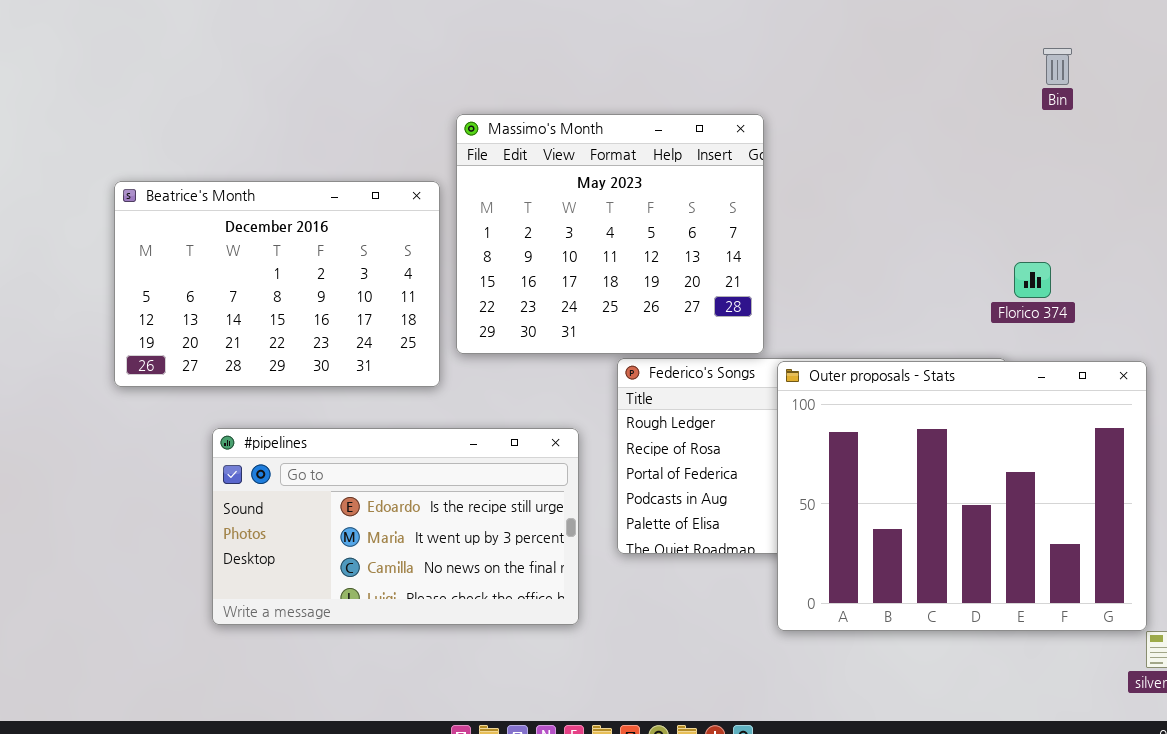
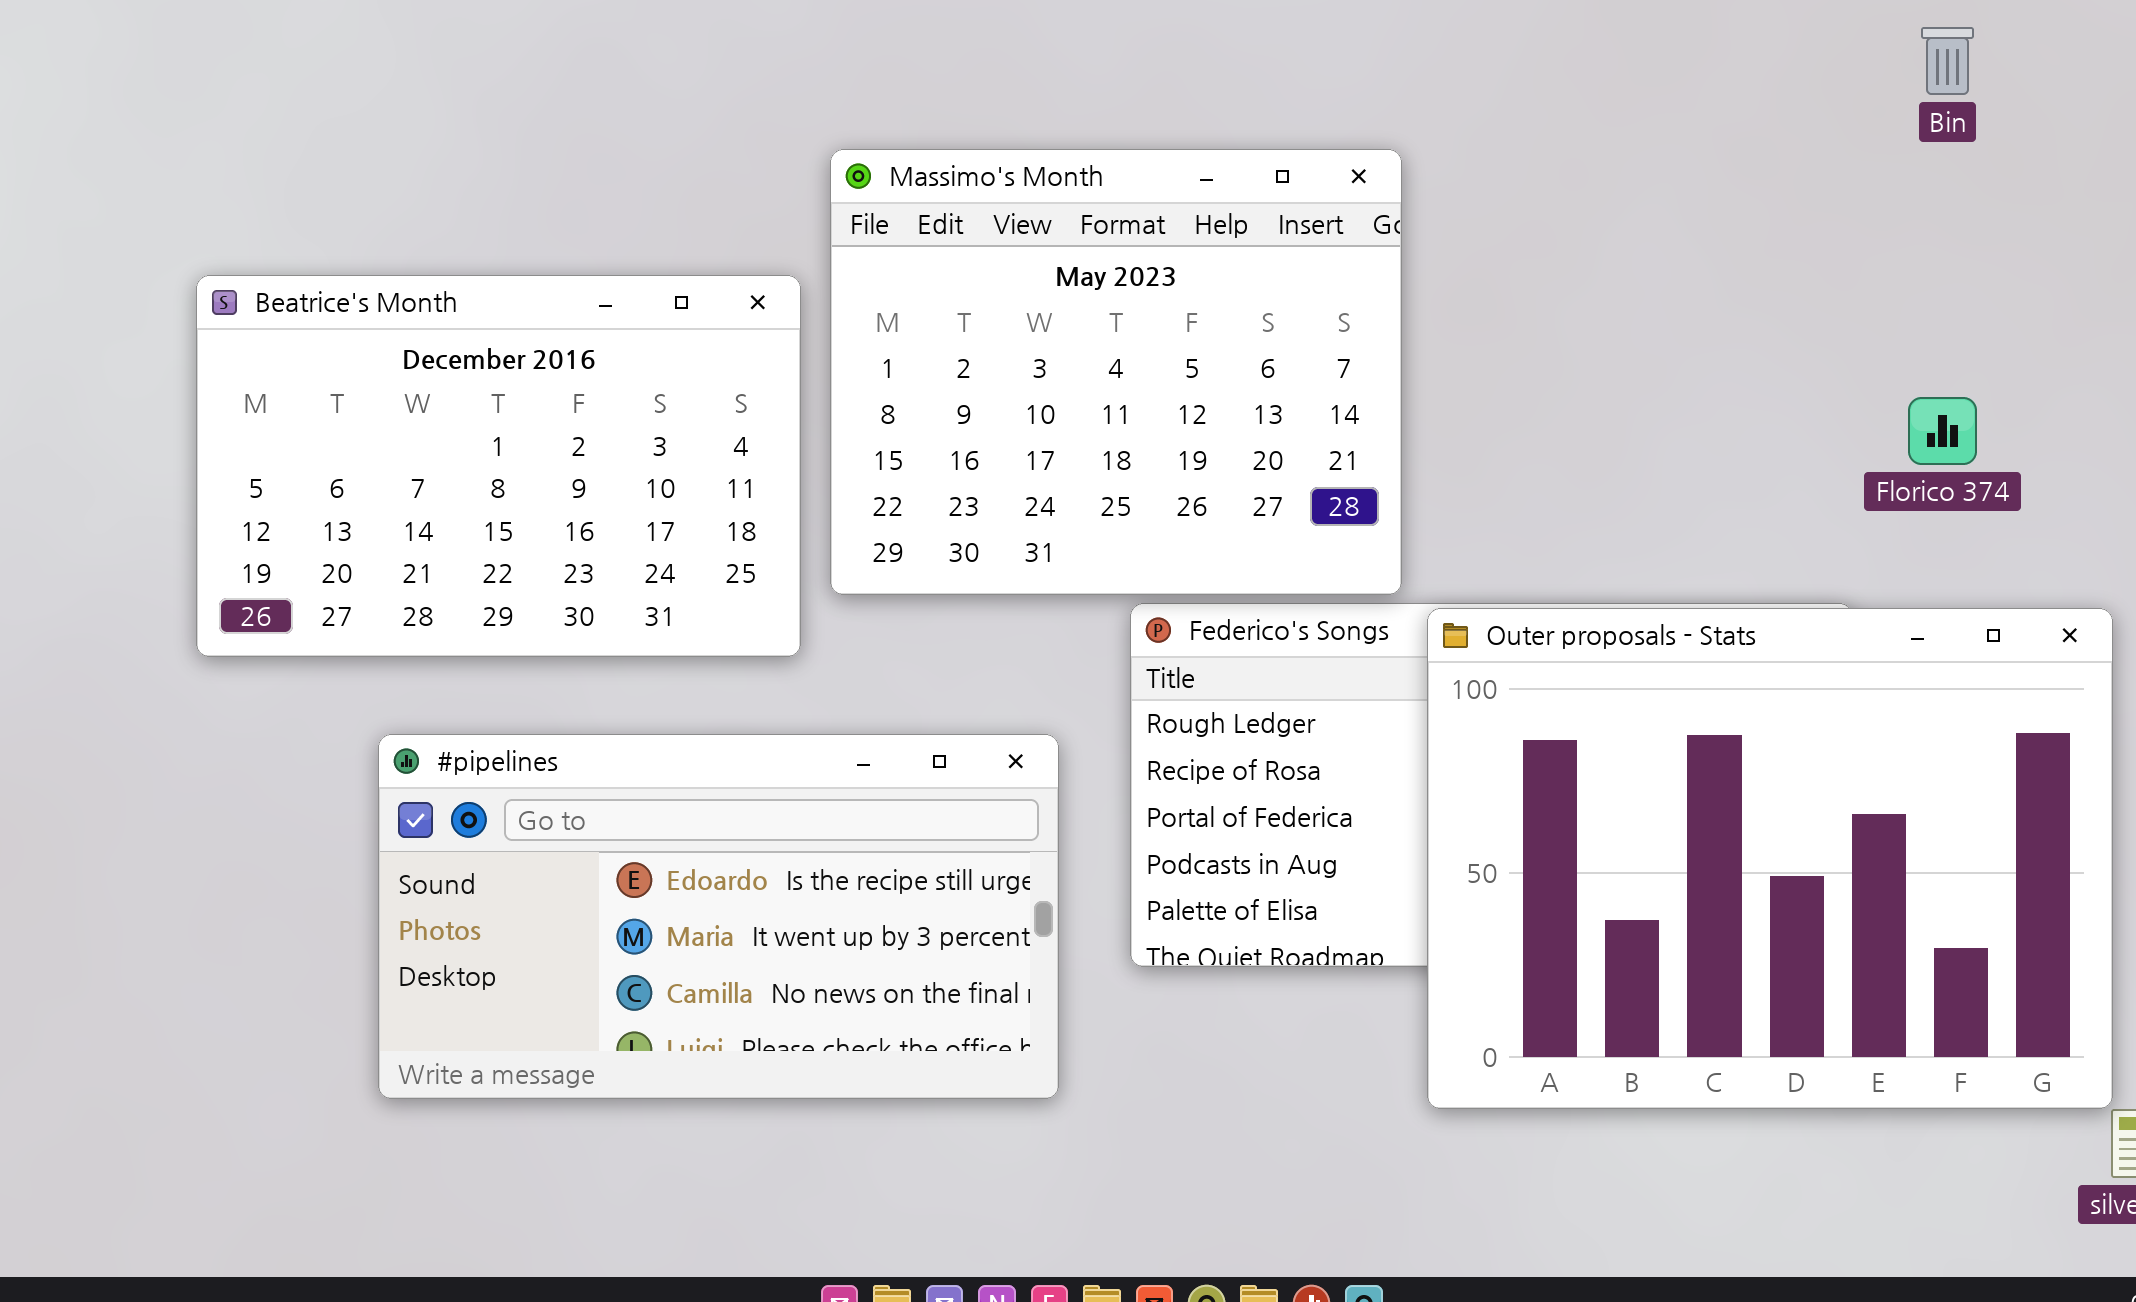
Florico 374: [1014,262,1051,298] -> [1908,397,1977,465], moved

